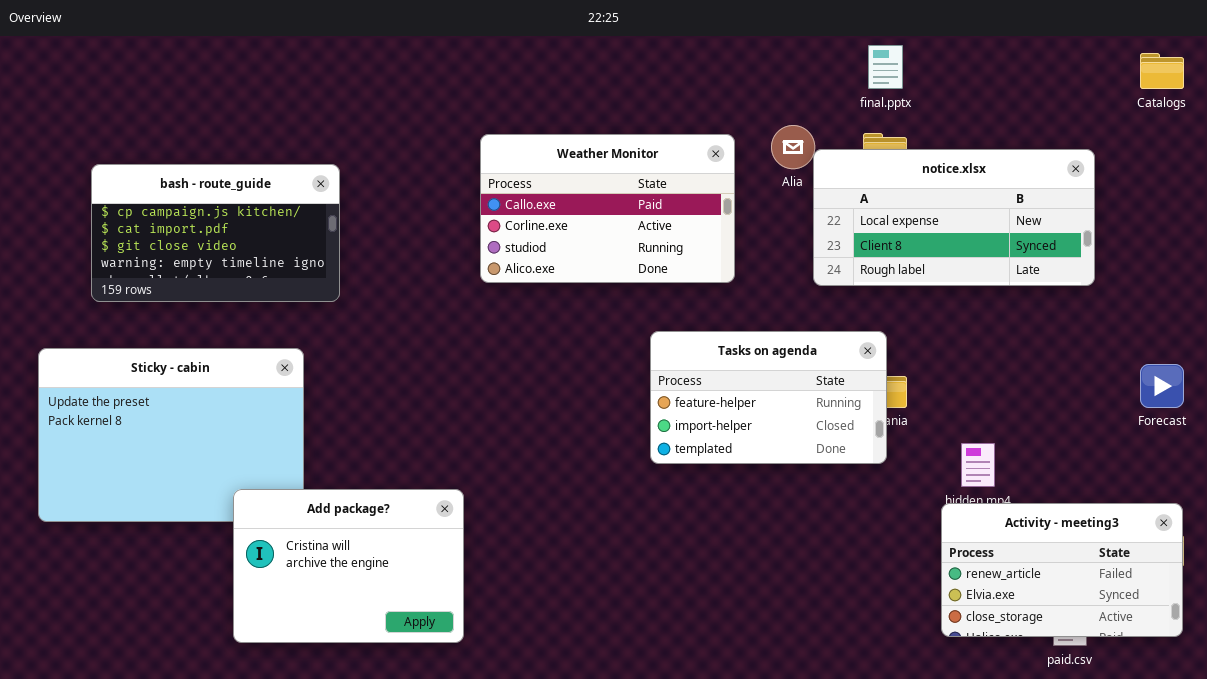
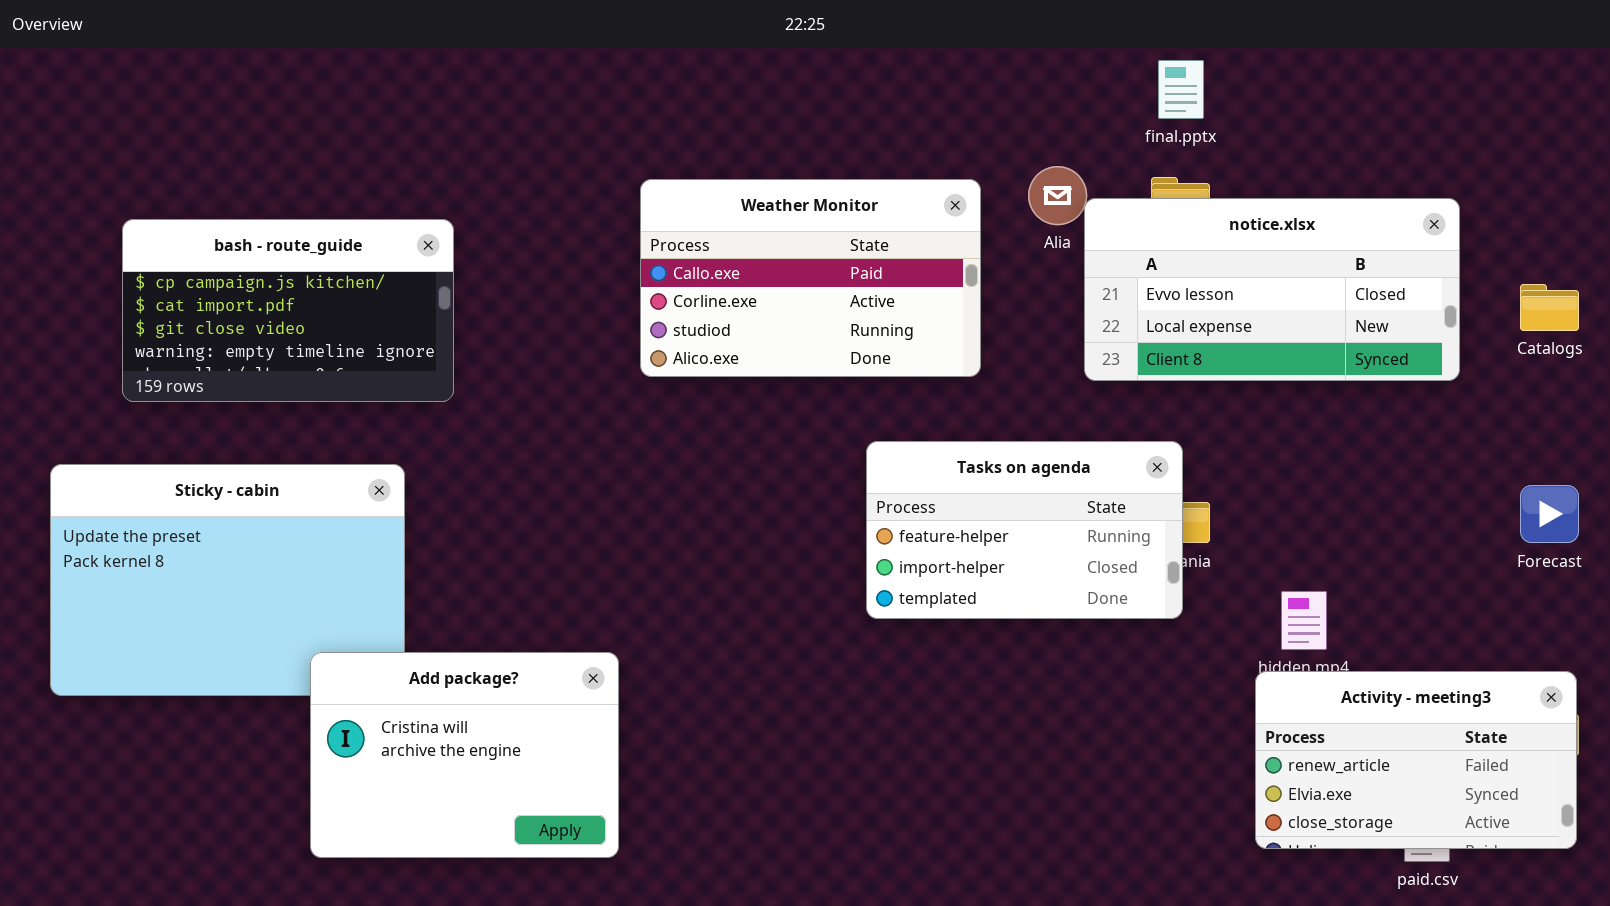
Catalogs: [1140,53,1184,89] -> [1520,284,1579,331], moved
notice.xlsx: [813,149,1095,286] -> [1084,198,1460,381], scrolled up 1 row

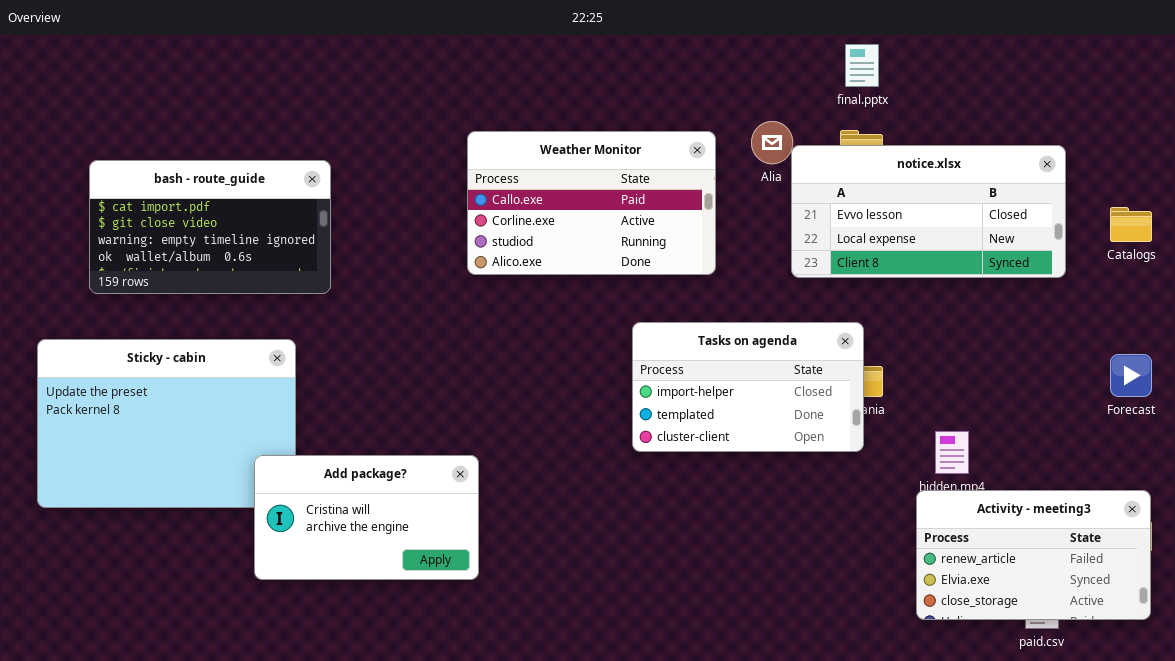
bash - route_guide: [122,219,454,402] -> [89,160,331,294], scrolled down 1 row
Tasks on agenda: [866,441,1183,619] -> [632,322,864,452], scrolled down 1 row
Add package?: [310,652,619,858] -> [254,455,479,580], moved, resized

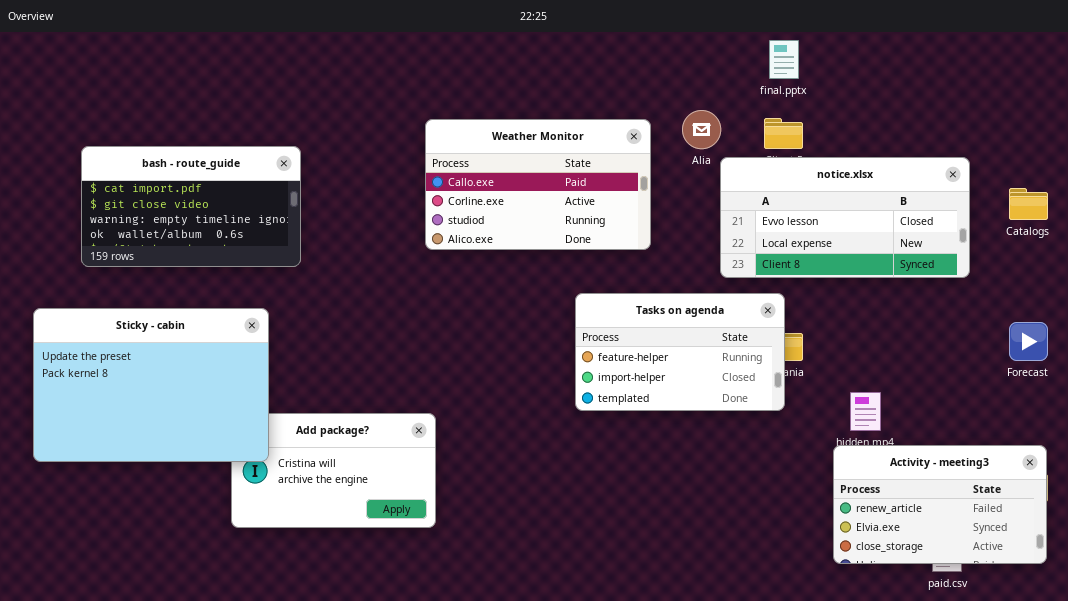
notice.xlsx: [791,145,1066,278] -> [720,157,970,278], moved
Tasks on agenda: [632,322,864,452] -> [575,293,785,411], scrolled up 1 row
Sticky - cabin: [37,339,296,508] -> [33,308,269,462], raised

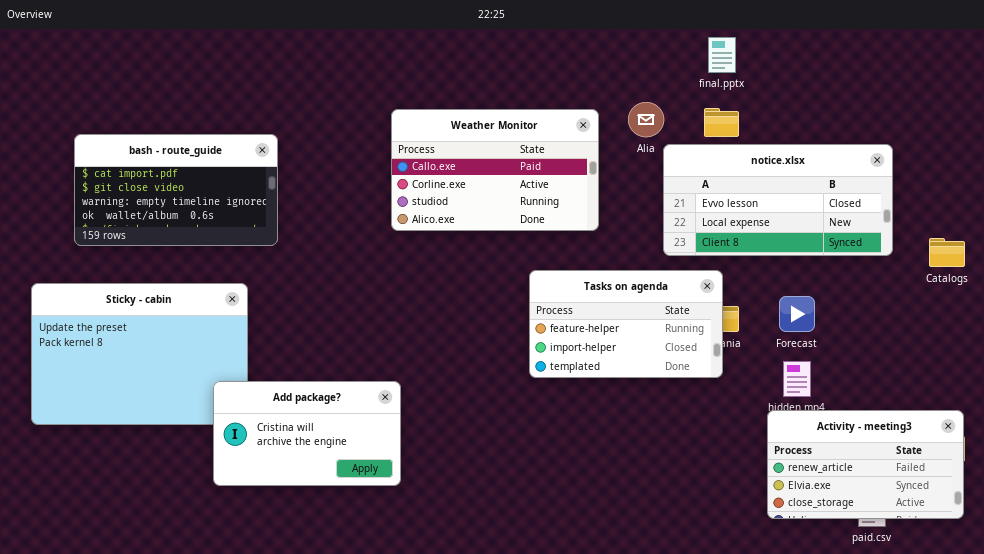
Catalogs: [1009,188,1048,220] -> [929,238,965,267], moved
Forecast: [1009,322,1048,361] -> [779,296,815,332], moved
Add package?: [231,413,436,528] -> [213,381,401,486], raised

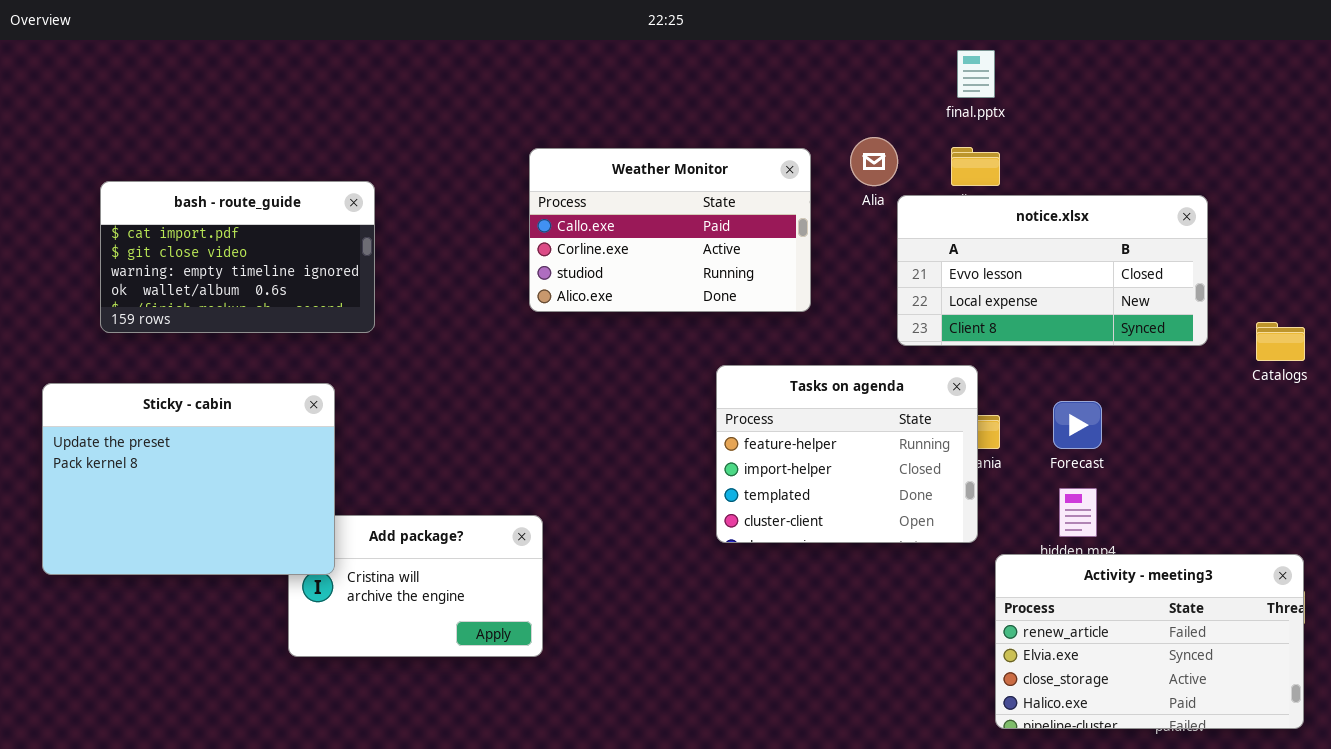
Tasks on agenda: [529,270,723,378] -> [716,365,978,543], resized
Sticky - cabin: [31,283,248,425] -> [42,383,335,575], raised
Activity - meeting3: [767,410,964,519] -> [995,554,1304,729], resized

